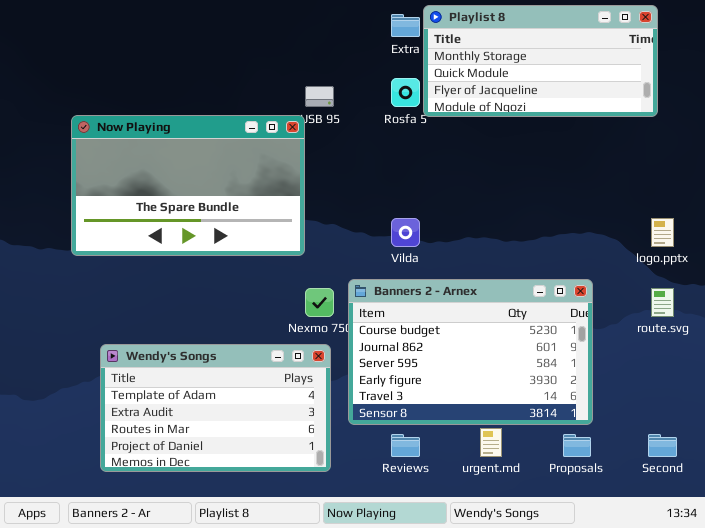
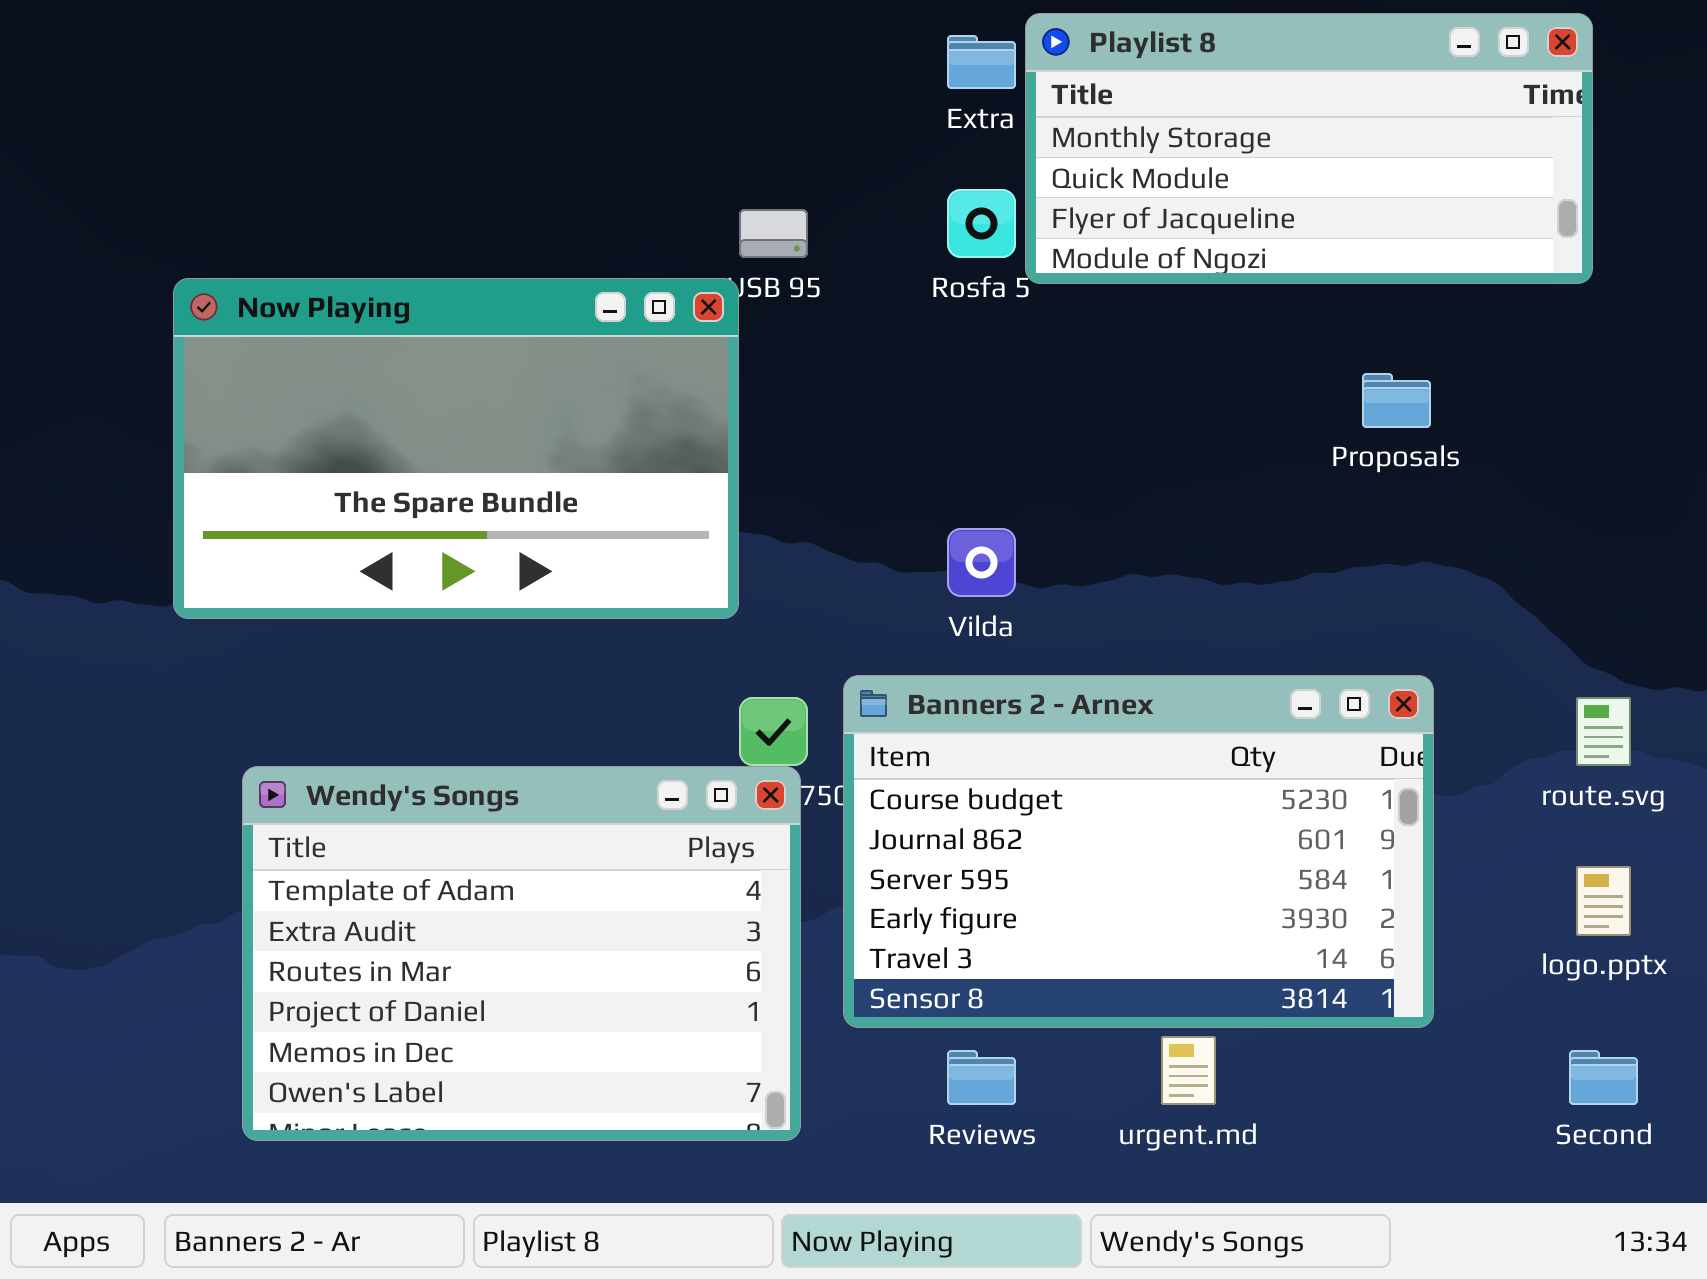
logo.pptx: [651,218,674,247] -> [1576,866,1631,936], moved
Wendy's Songs: [100,344,331,472] -> [242,766,801,1141], resized
Proposals: [563,434,591,457] -> [1362,373,1431,428], moved

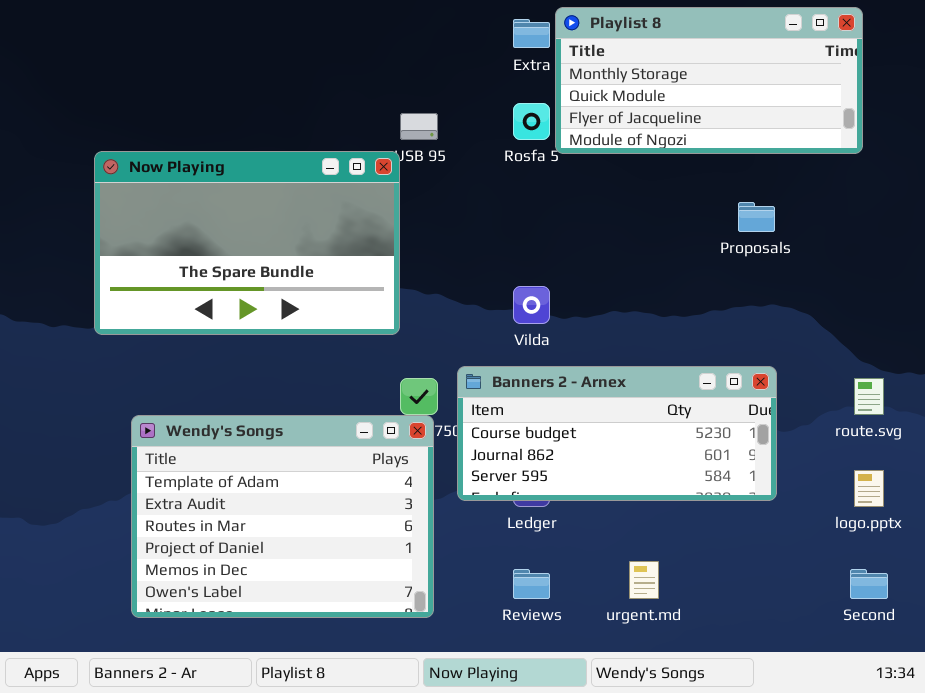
Banners 2 - Arnex: [843,675,1434,1028] -> [457,366,777,501], resized

